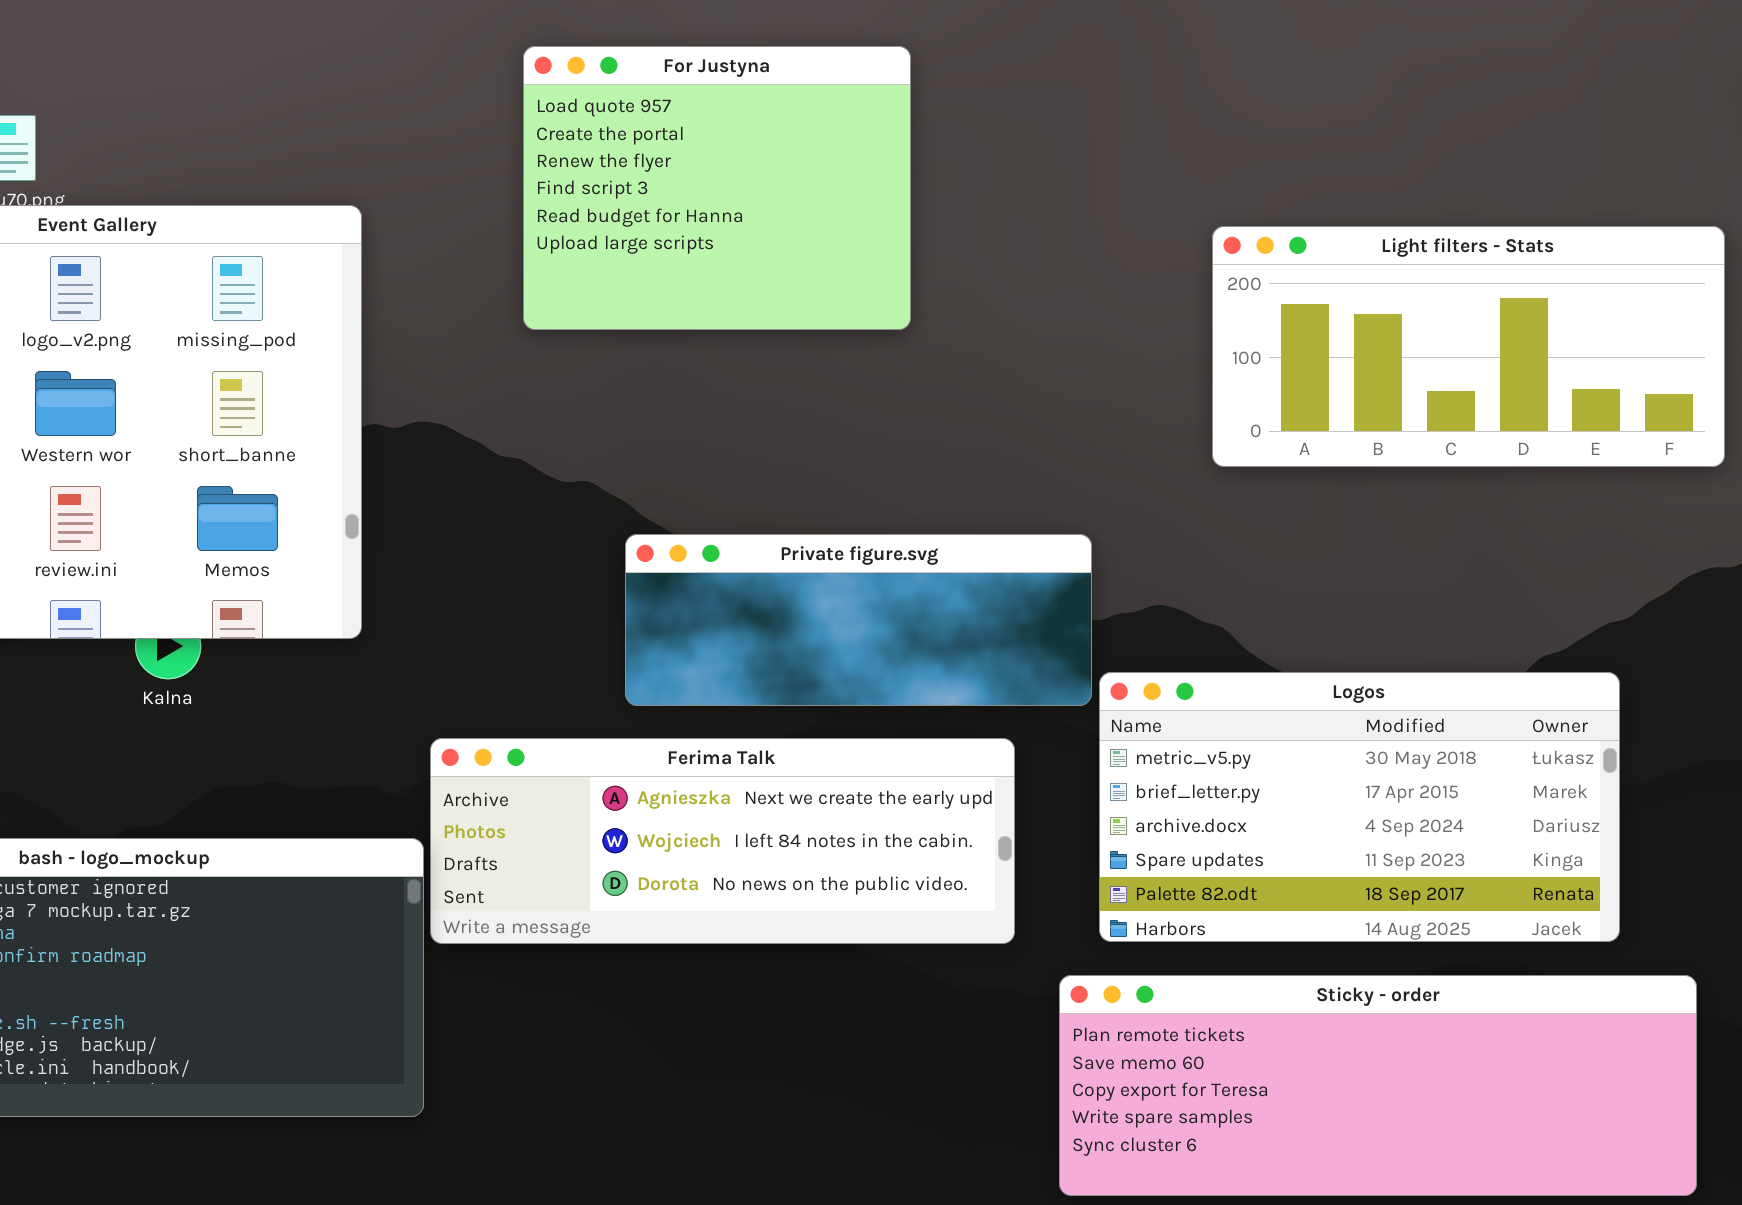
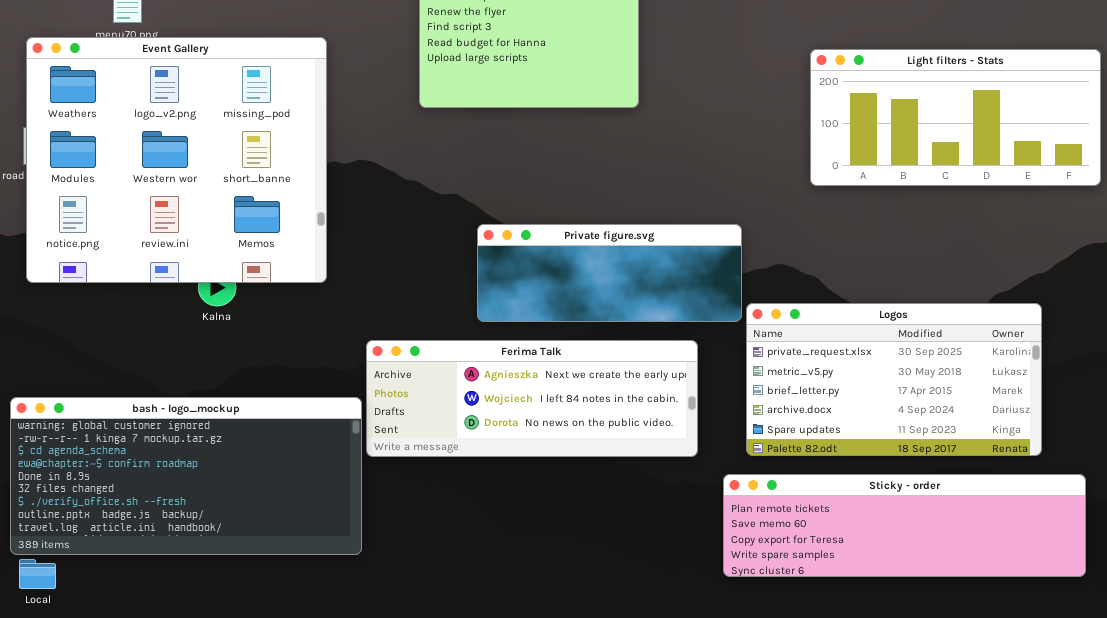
Logos: [1099,672,1620,942] -> [746,303,1042,456], scrolled up 1 row
Sticky - order: [1059,975,1697,1196] -> [723,474,1086,577], resized

